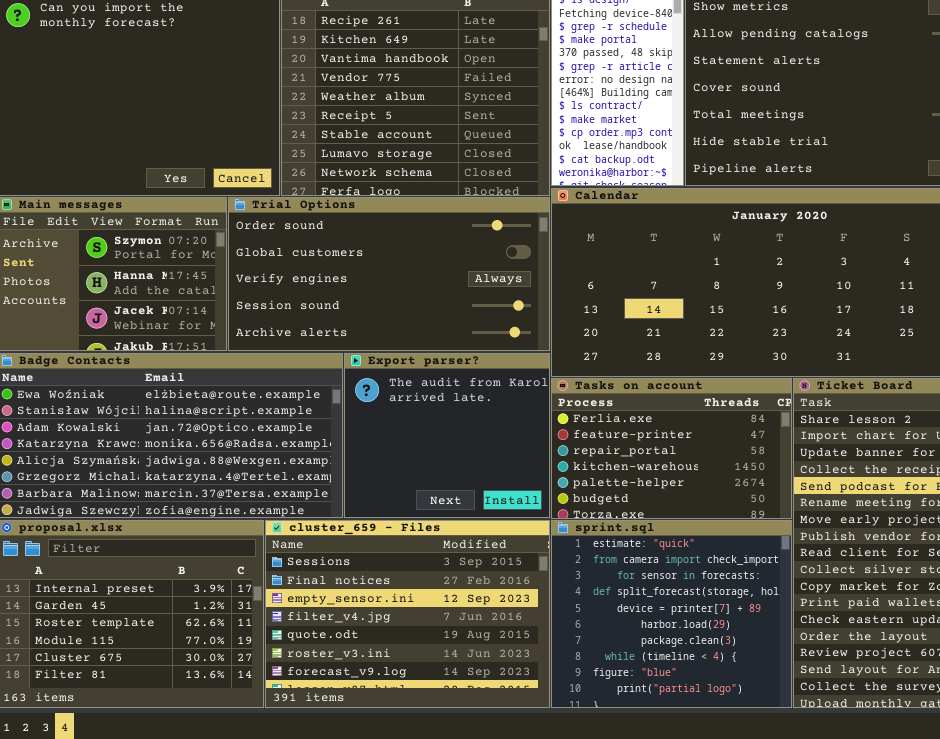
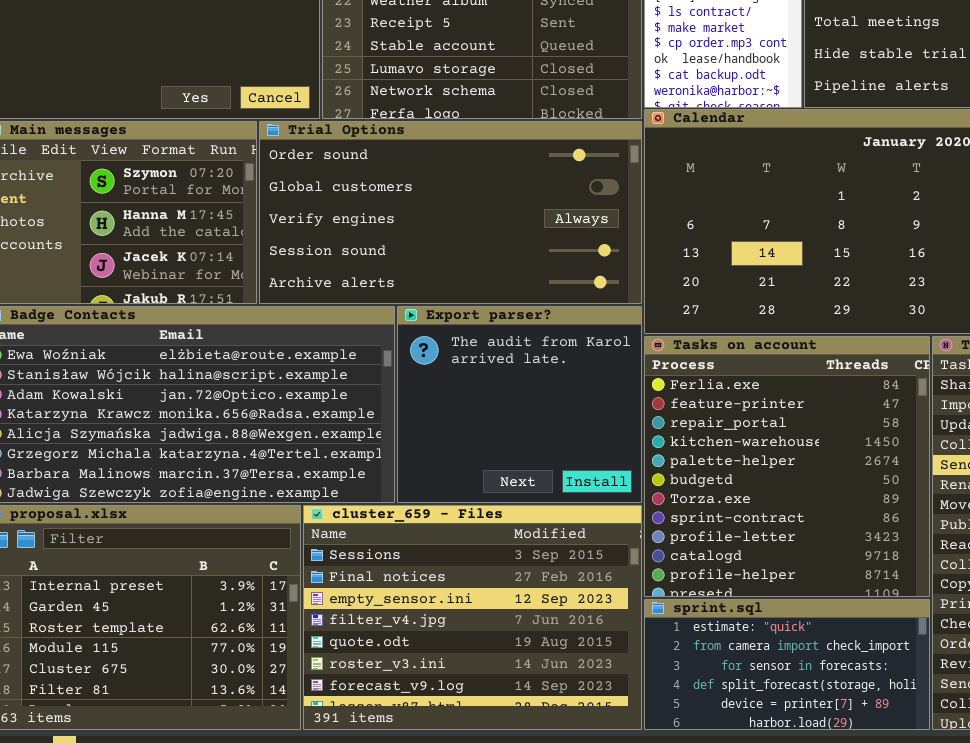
Tasks on account: [551,378,792,519] -> [644,336,930,597], resized
sprint.sql: [551,520,792,708] -> [644,599,930,730], resized

